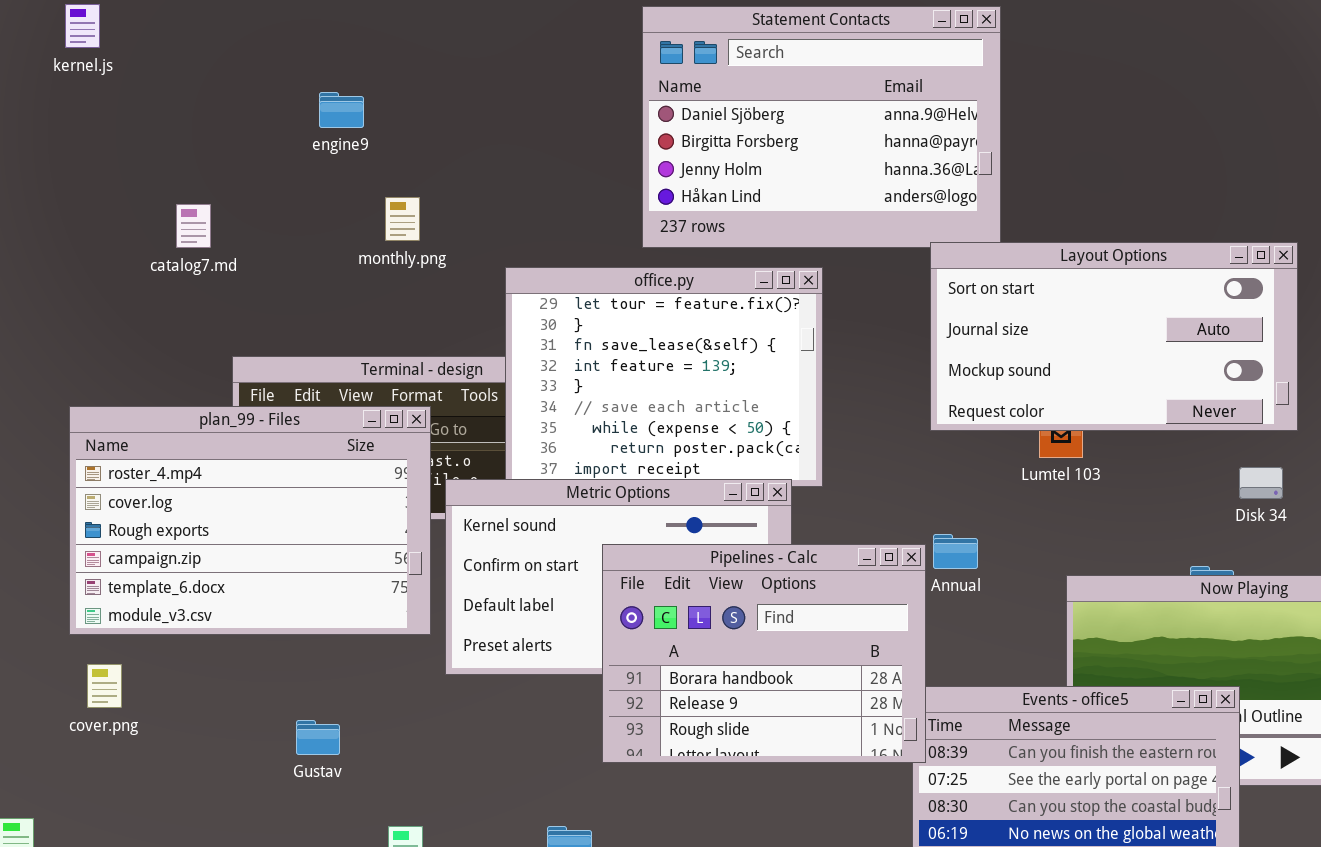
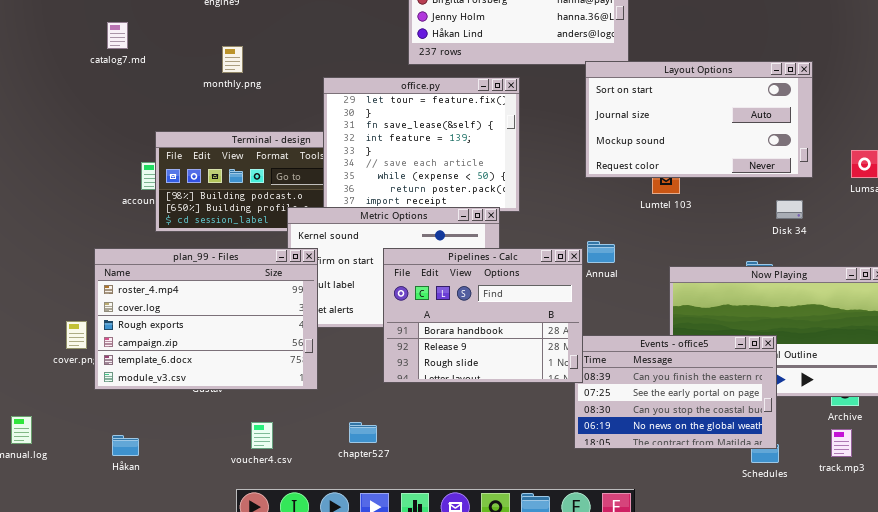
monthly.png: [385,197,420,241] -> [222,46,243,73], moved
catalog7.md: [176,204,211,248] -> [107,22,128,49], moved
plan_99 - Files: [69,406,431,635] -> [94,248,318,390], moved

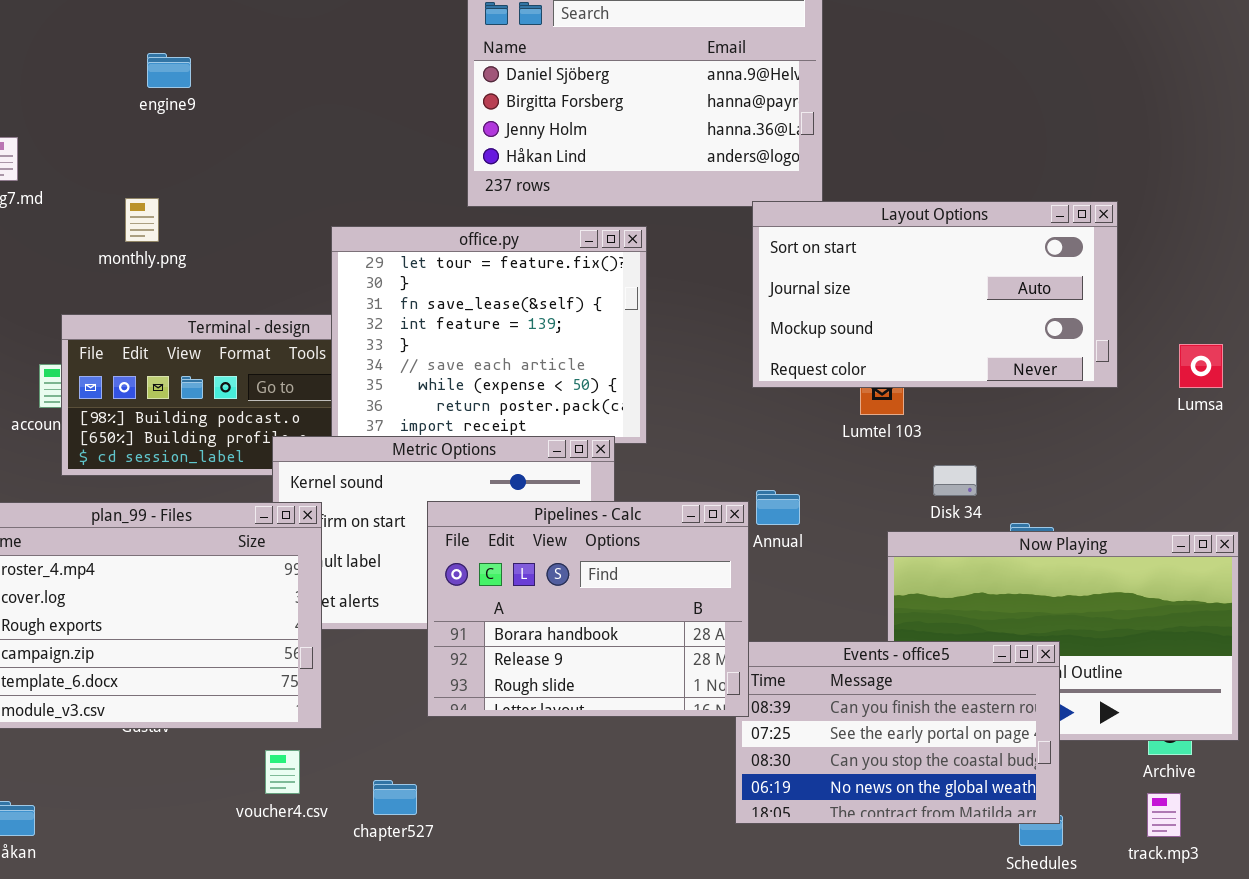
monthly.png: [222,46,243,73] -> [125,198,159,242], moved
Disk 34: [776,200,803,219] -> [933,465,977,496], moved
voucher4.csv: [251,422,273,449] -> [265,750,300,794], moved

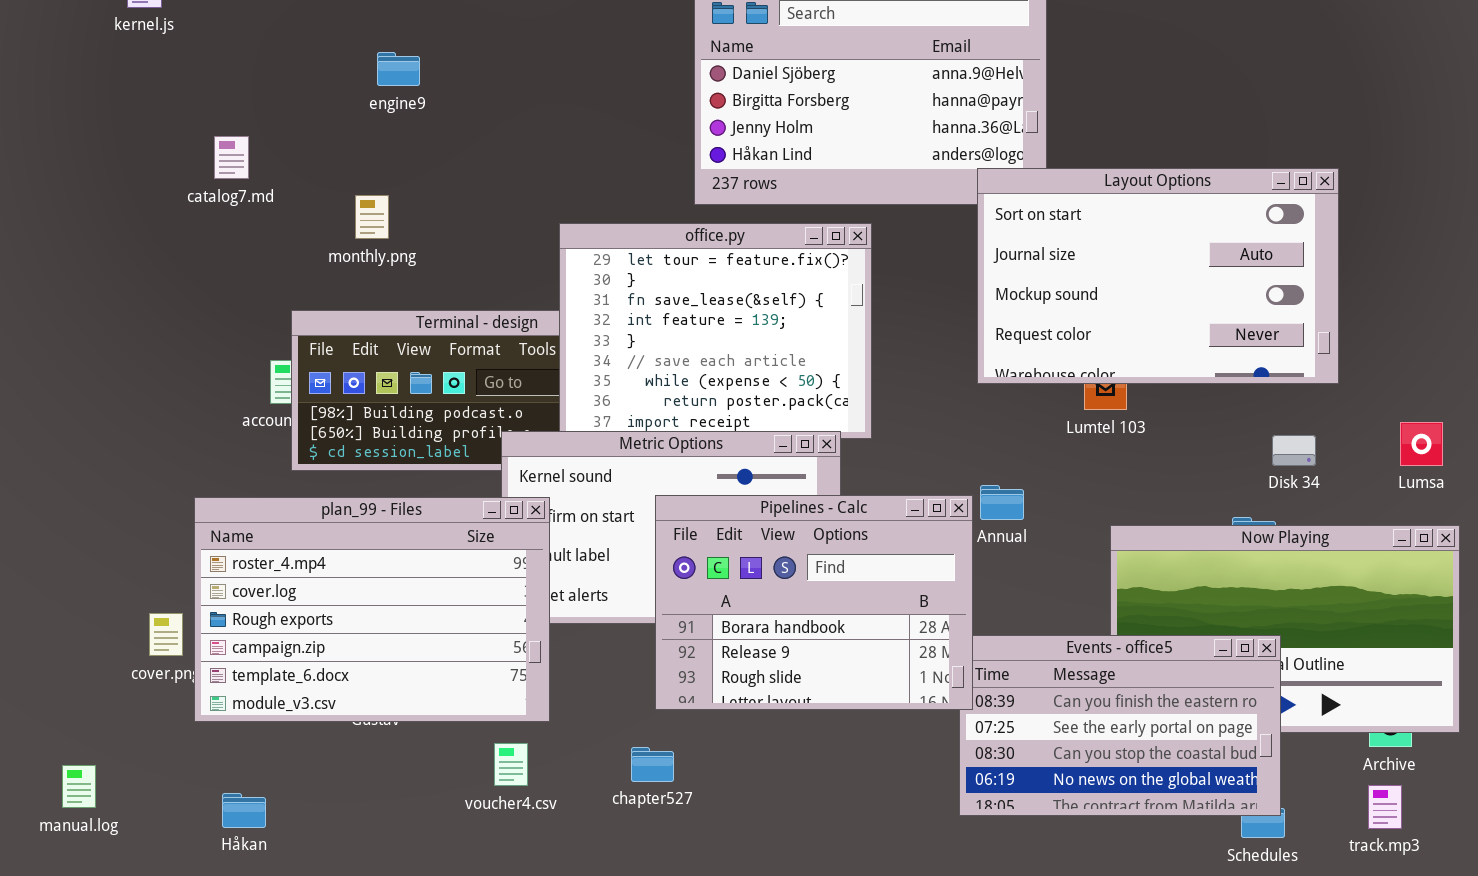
Layout Options: [752,201,1118,388] -> [977,168,1339,384], resized
Lumsa: [1179,344,1223,388] -> [1400,422,1443,466], moved
Disk 34: [933,465,977,496] -> [1272,435,1316,466], moved
chapter527: [373,780,417,815] -> [631,747,674,782], moved

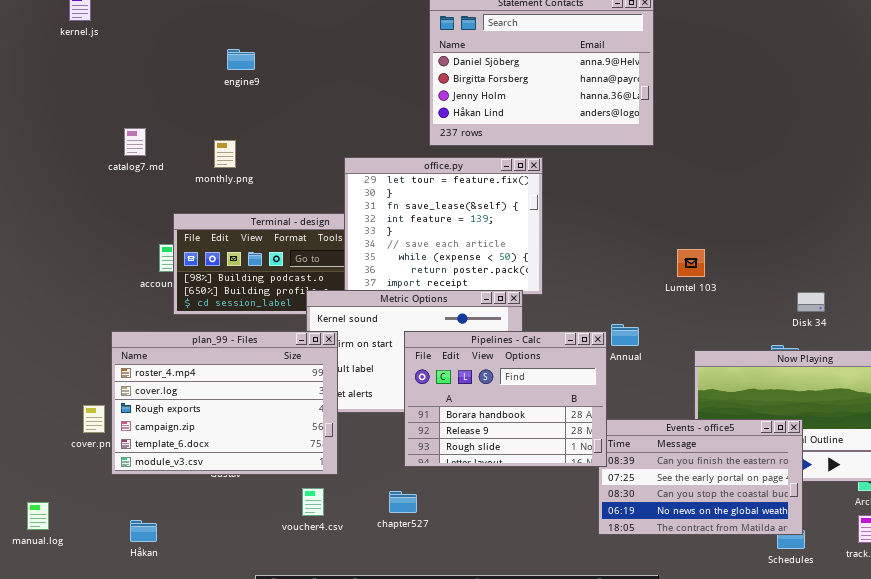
catalog7.md: [214,136,249,179] -> [124,128,146,156], moved
Layout Options: [977,168,1339,384] -> none, closed

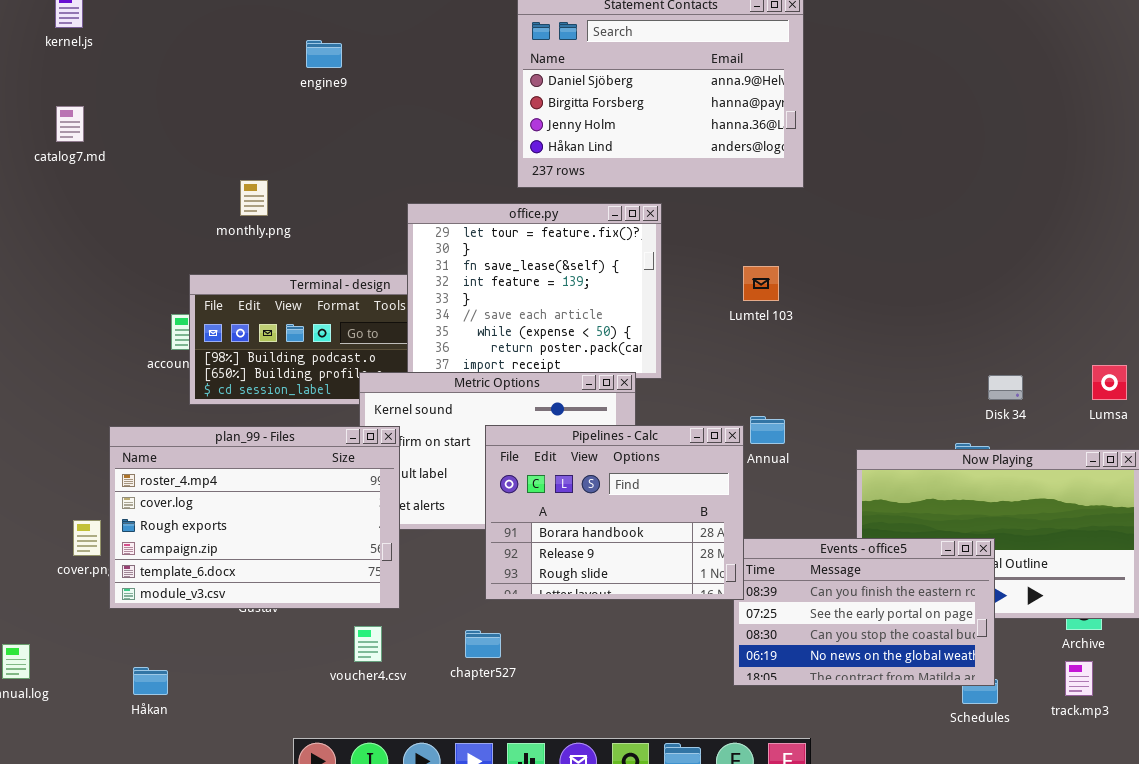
engine9: [227,49,255,70] -> [306,40,342,68], moved
catalog7.md: [124,128,146,156] -> [56,106,84,142], moved
Lumtel 103: [677,249,705,277] -> [743,266,779,301], moved

